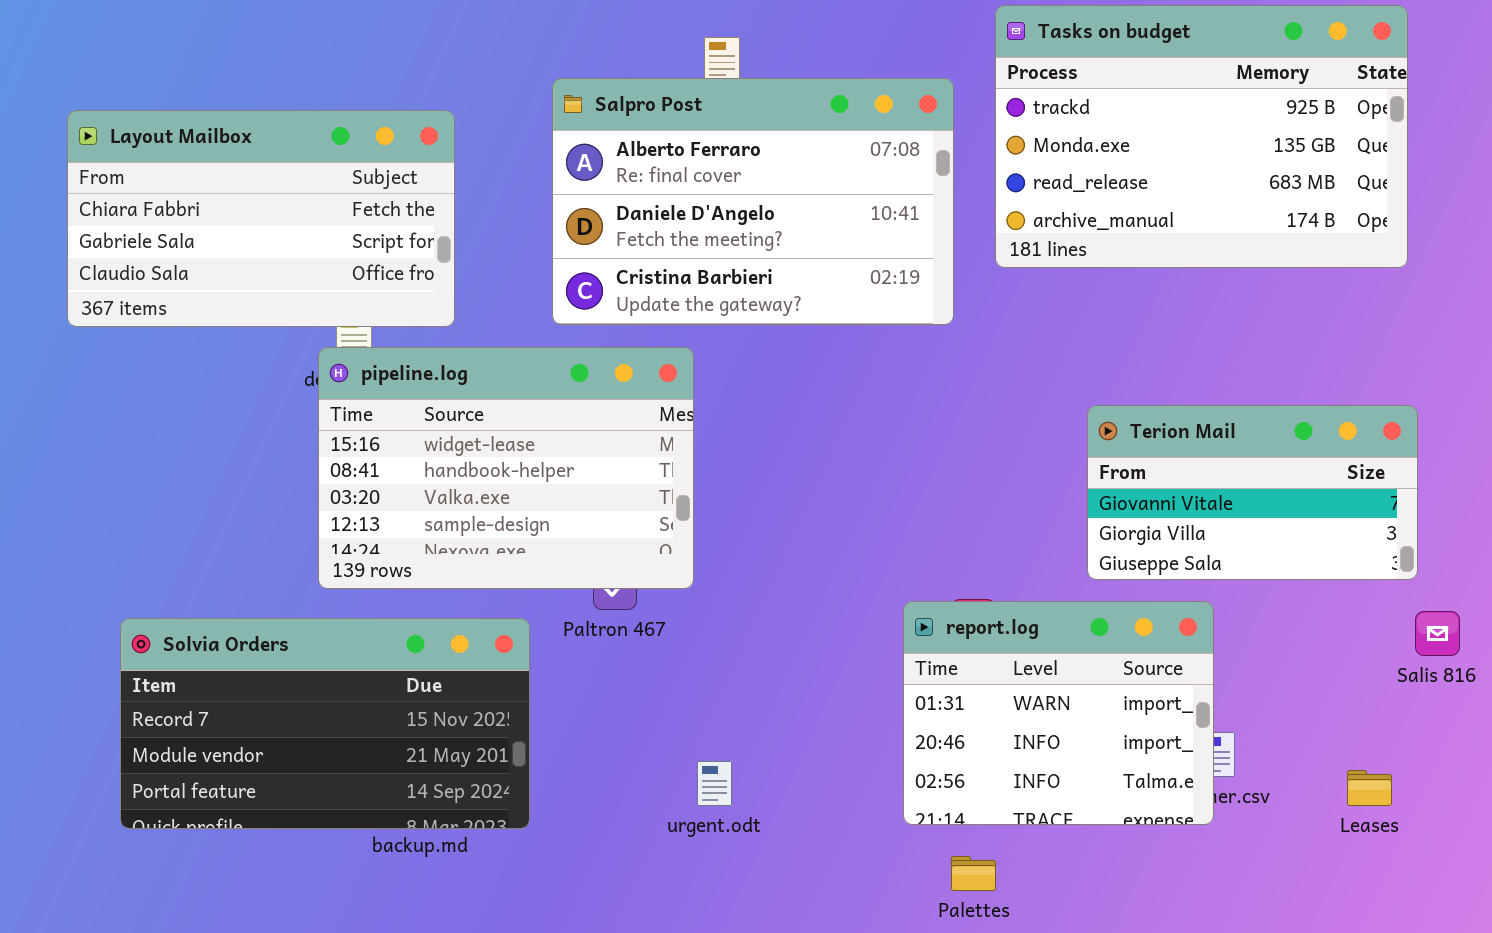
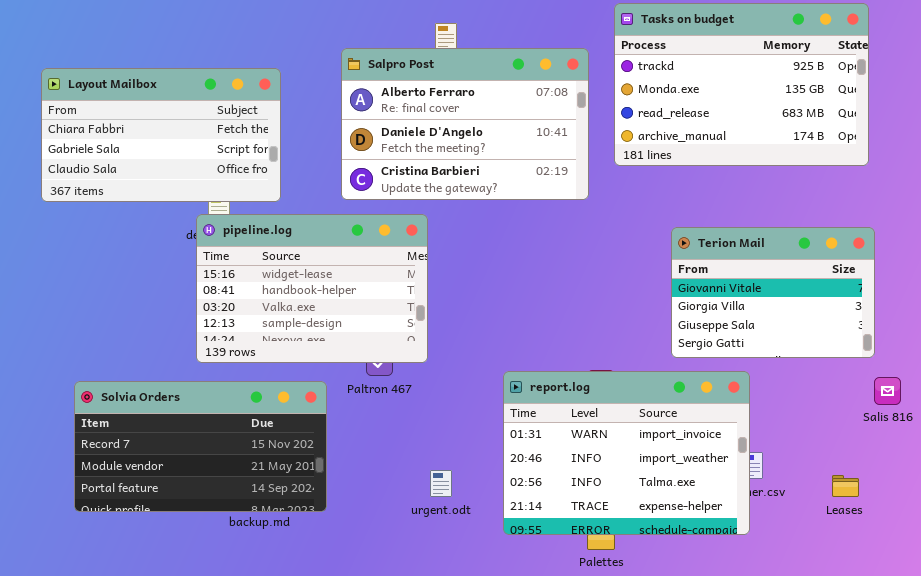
Terion Mail: [1087,405,1418,580] -> [671,227,875,358], resized
report.log: [903,601,1214,825] -> [503,371,750,535], resized

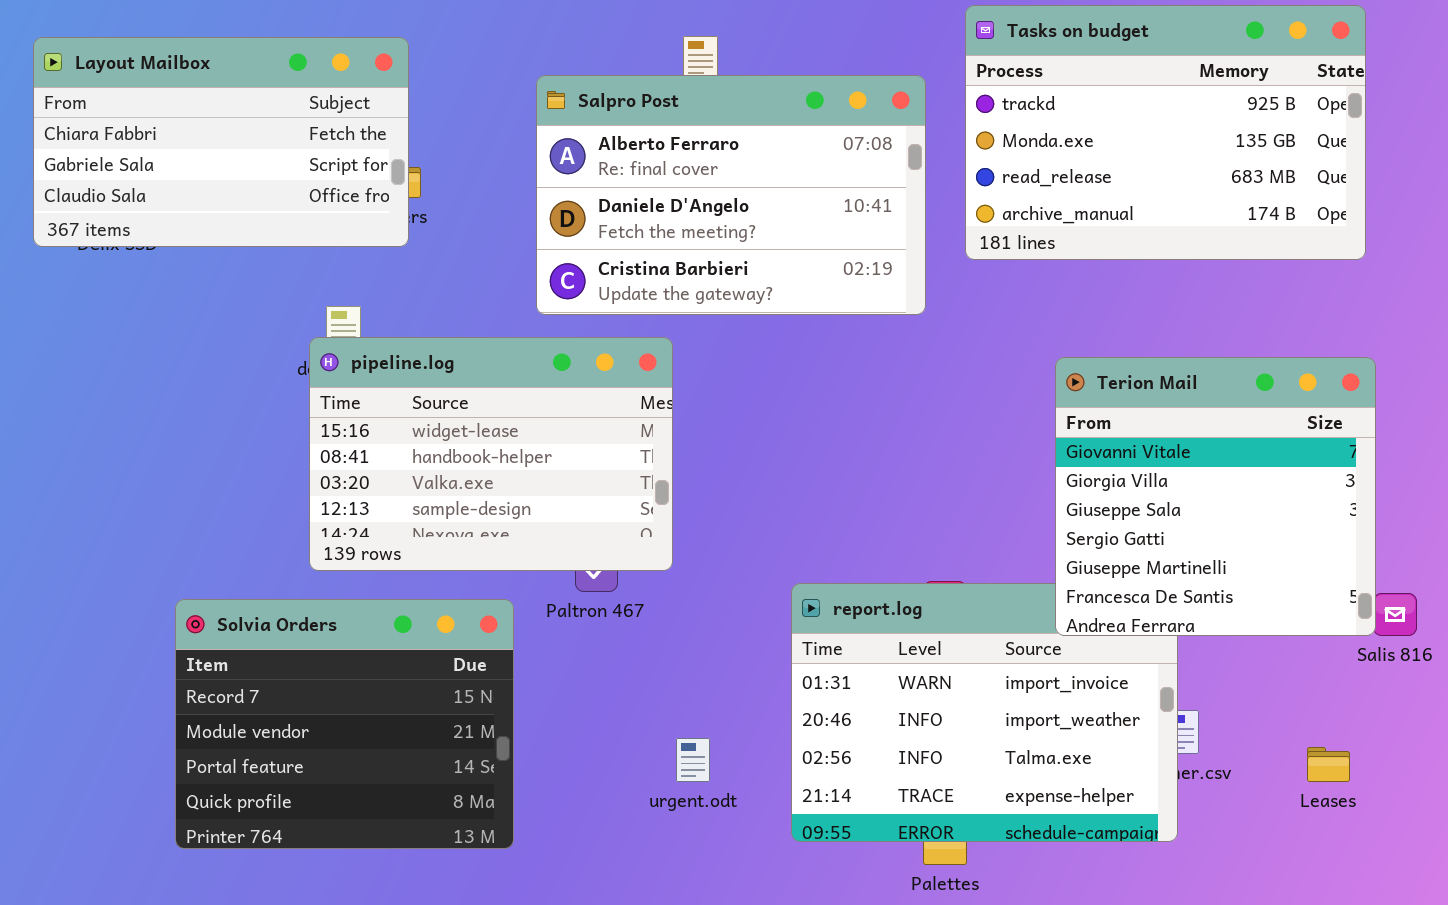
Layout Mailbox: [41,68,281,202] -> [33,37,409,247], moved
Terion Mail: [671,227,875,358] -> [1055,357,1376,636], resized
Solvia Orders: [74,381,327,512] -> [175,599,514,849], resized

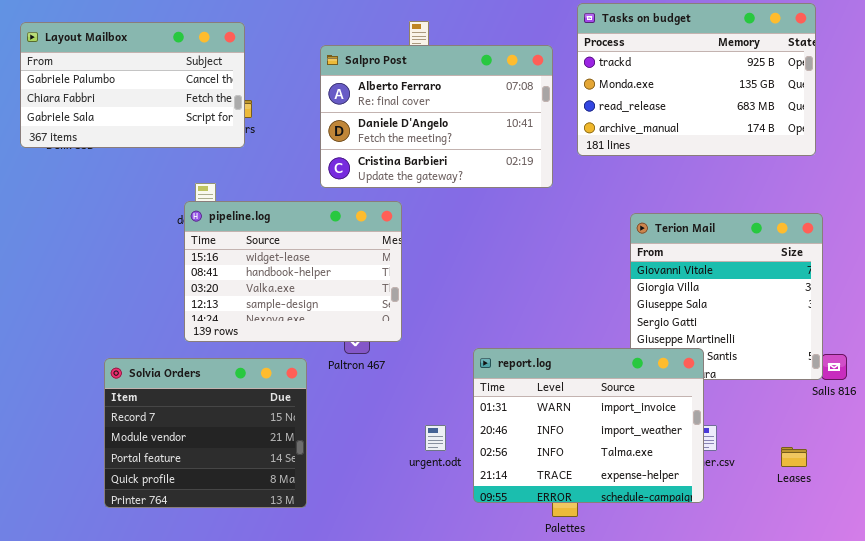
Layout Mailbox: [33,37,409,247] -> [20,22,245,148], scrolled up 1 row
report.log: [791,583,1178,842] -> [473,348,704,503], raised
urgent.odt: [676,738,710,782] -> [425,425,446,451], moved

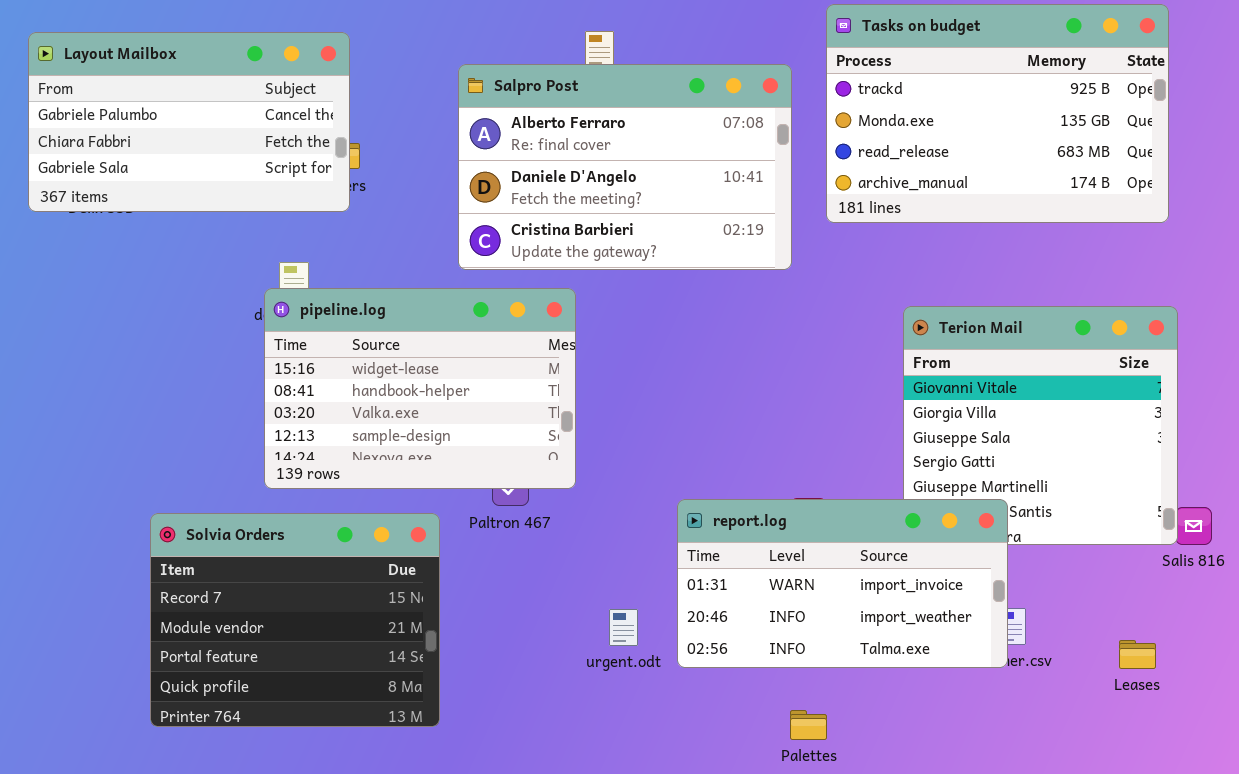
report.log: [473,348,704,503] -> [677,499,1008,668], resized

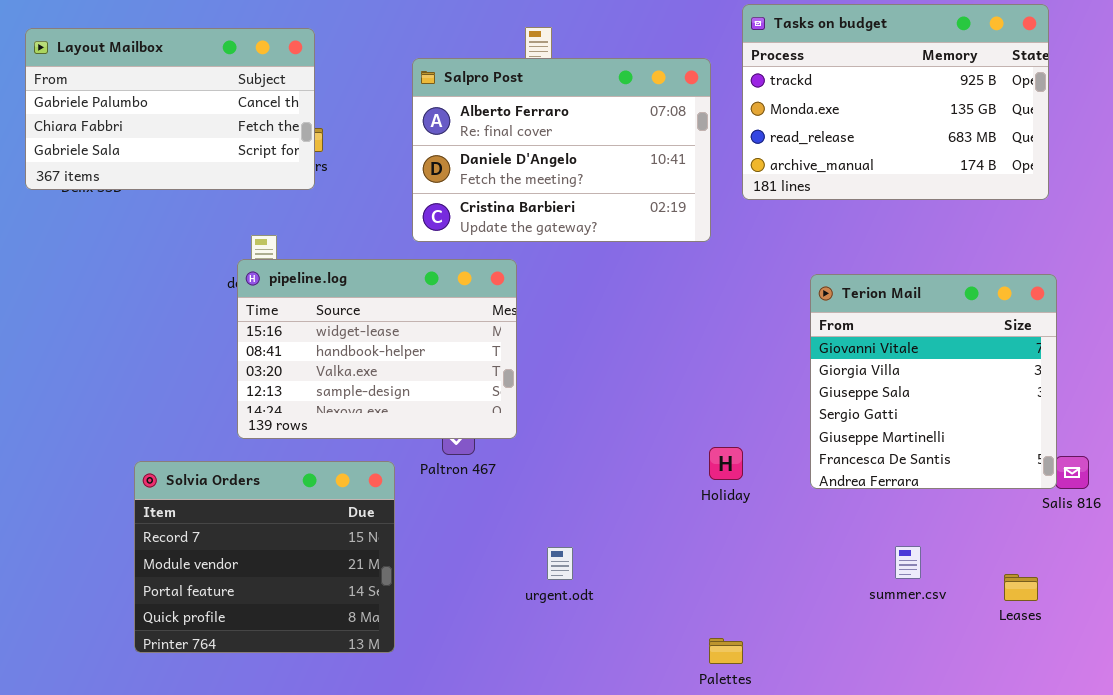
report.log: [677,499,1008,668] -> none, closed

